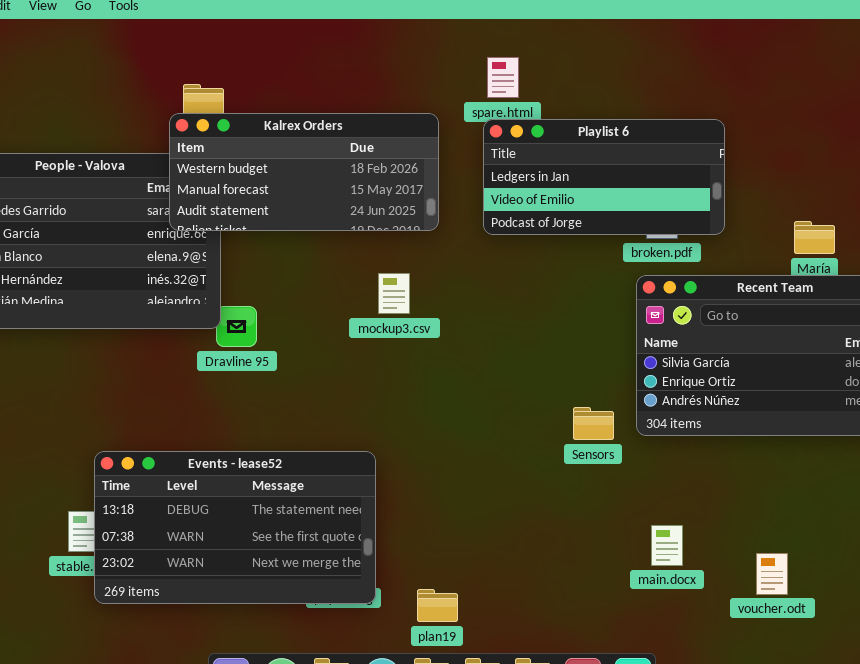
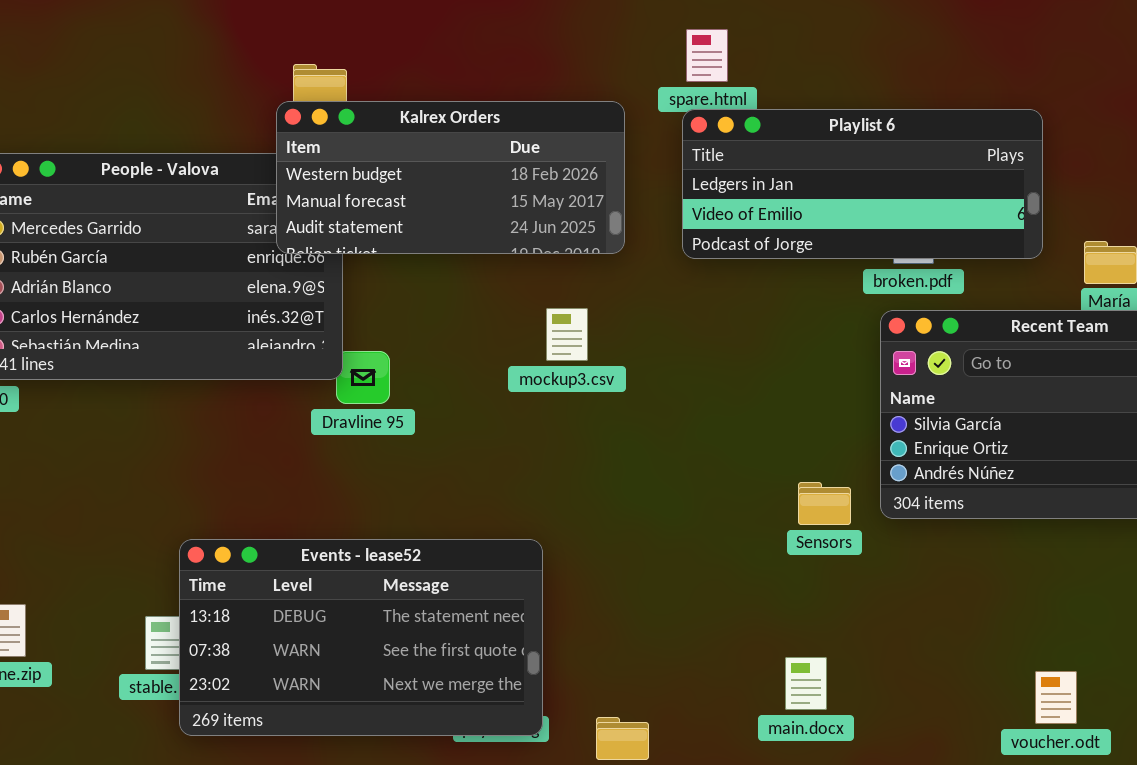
Playlist 6: [483,119,725,235] -> [682,109,1043,259], resized
main.docx: [651,525,683,566] -> [785,657,827,710], moved

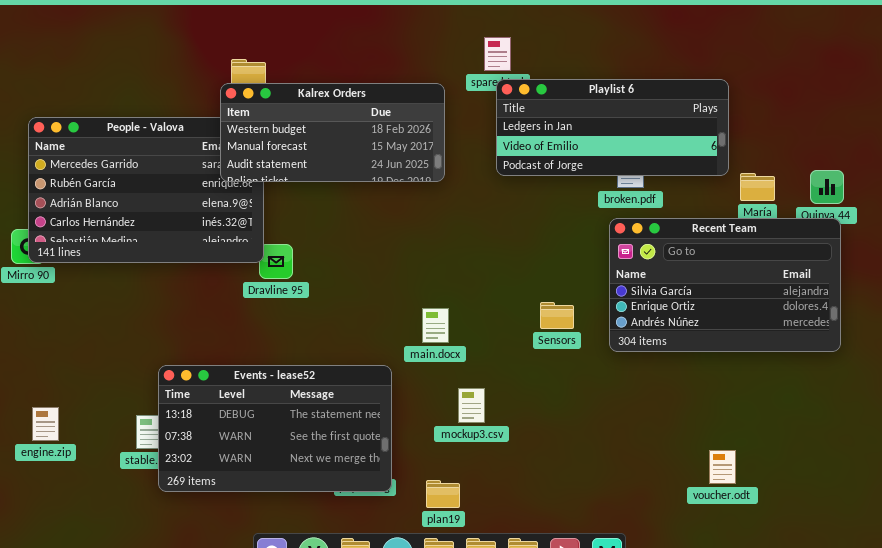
Playlist 6: [682,109,1043,259] -> [496,79,729,176], moved
mockup3.csv: [546,308,588,361] -> [458,388,485,423], moved
Sensors: [798,482,851,525] -> [540,302,574,329], moved
main.docx: [785,657,827,710] -> [422,308,449,343], moved

